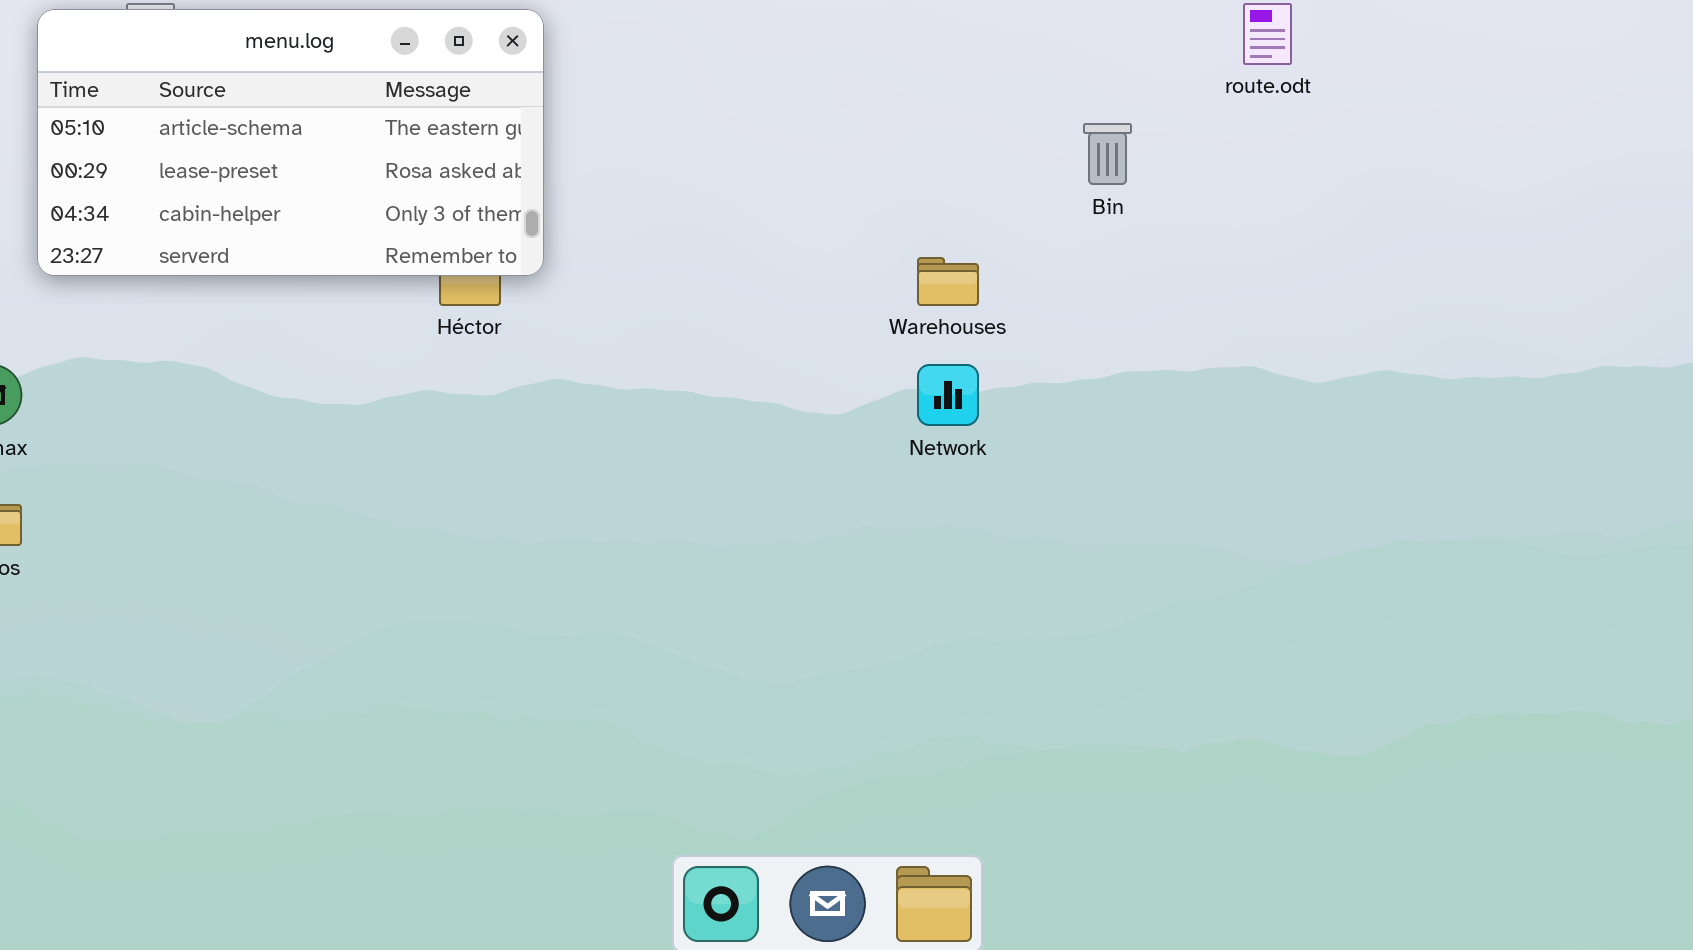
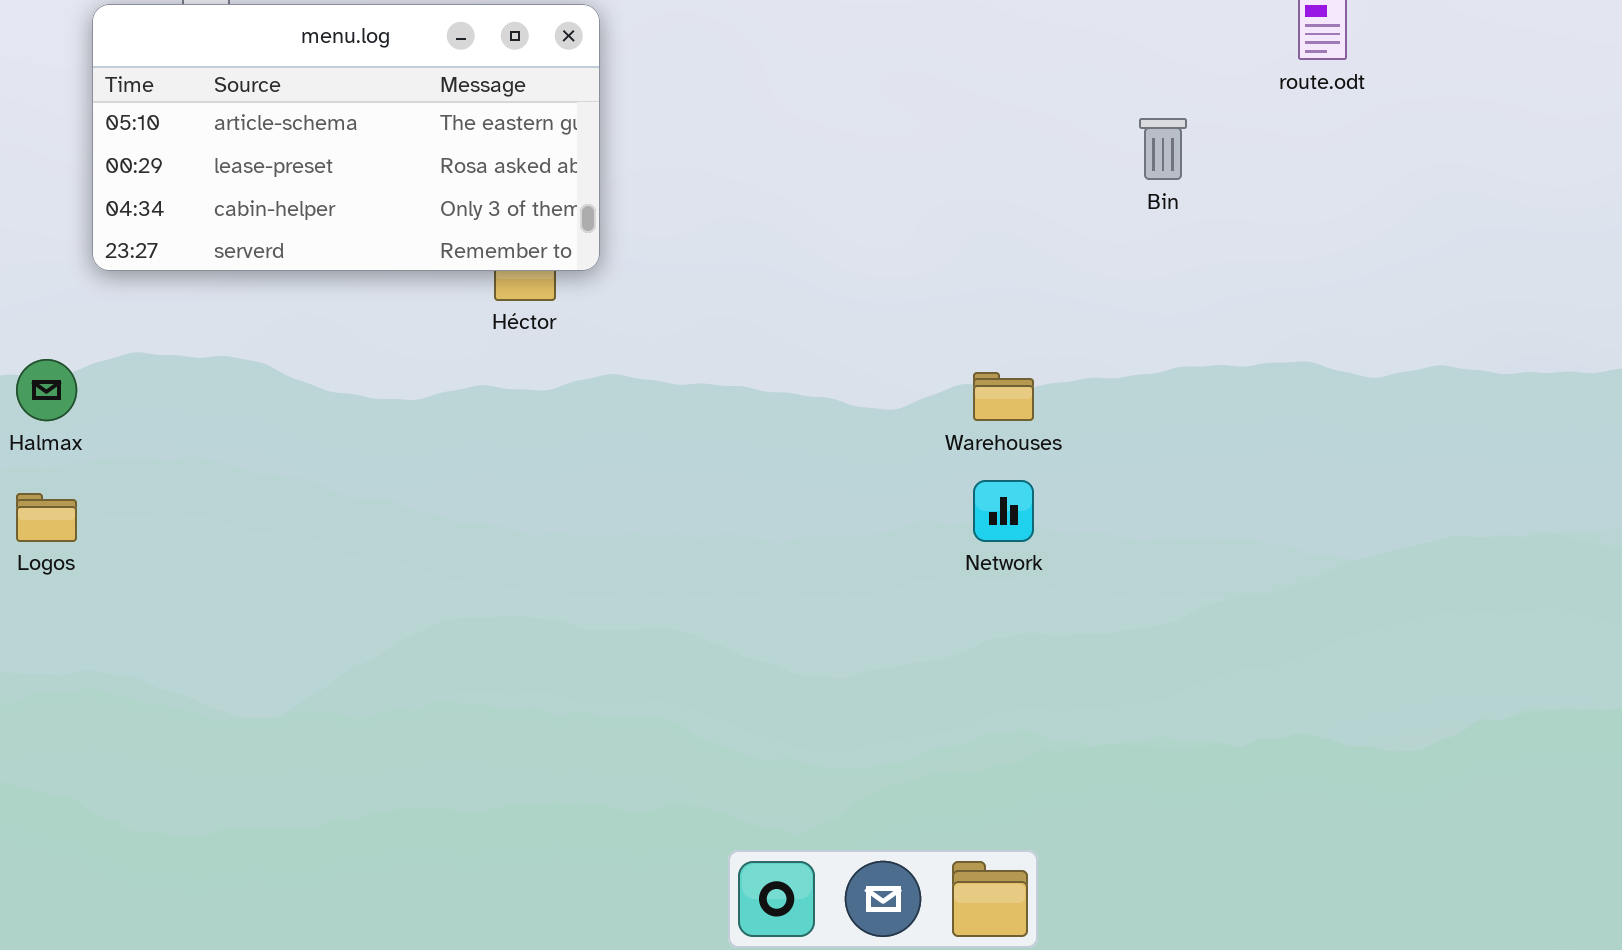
Warehouses: [917,257,979,306] -> [973,372,1034,421], moved
Network: [917,364,979,426] -> [973,480,1034,542], moved

